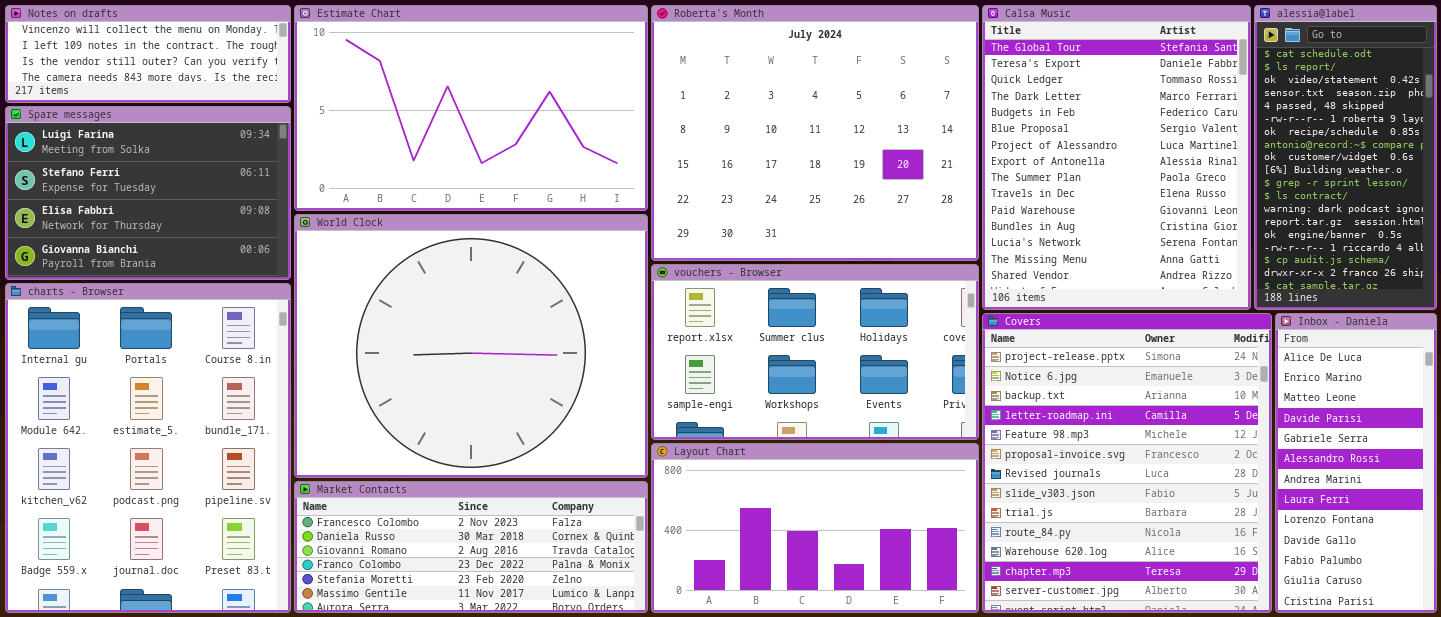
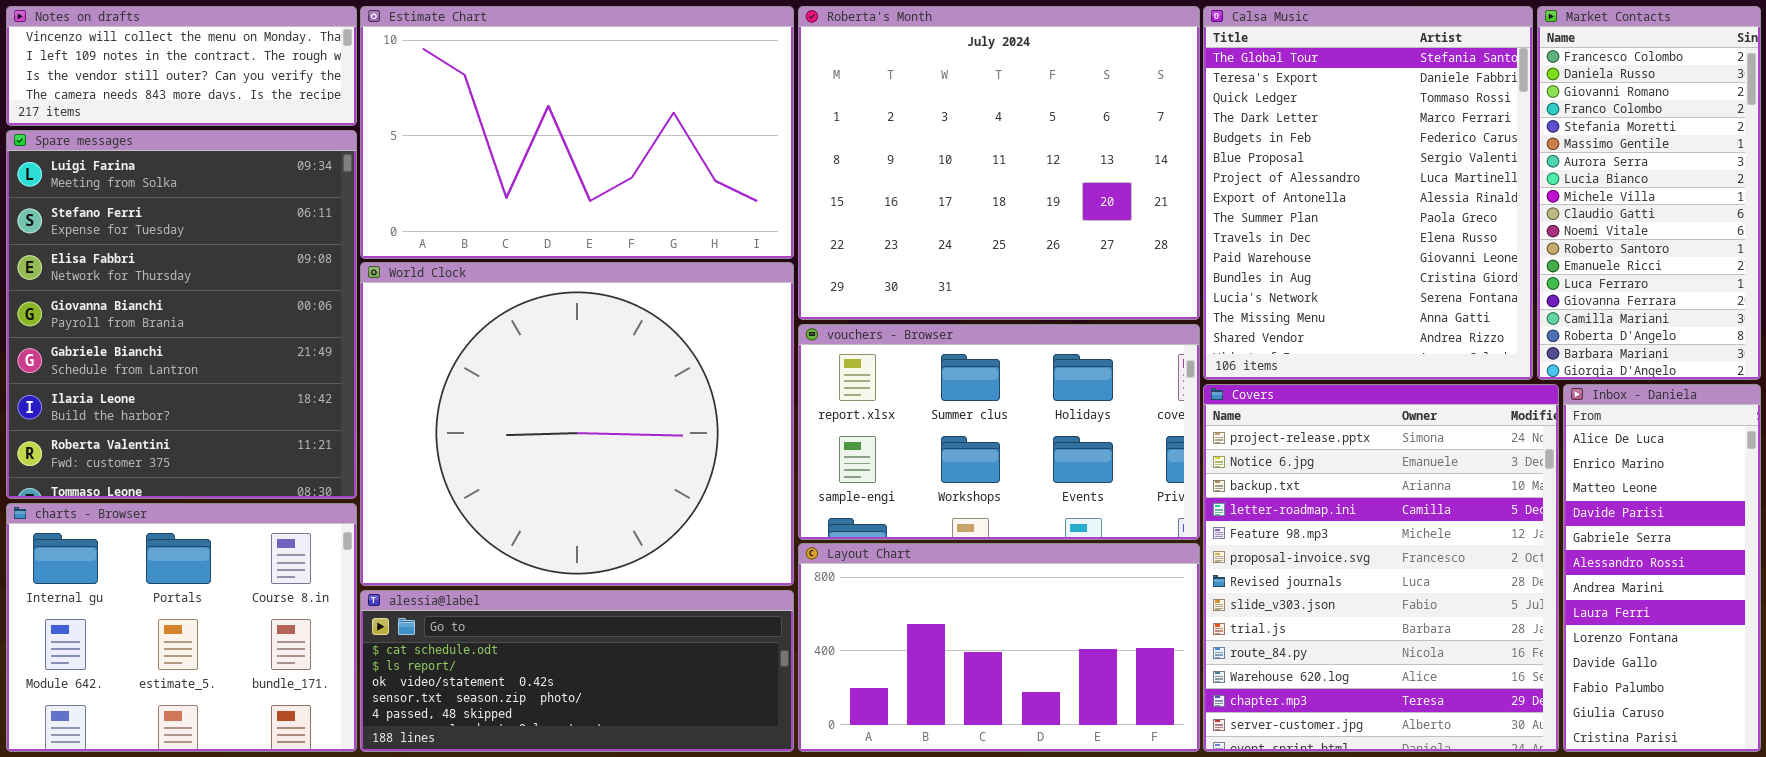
alessia@label: [1254,5,1437,310] -> [360,590,794,752], moved, resized
Spare messages: [5,106,291,280] -> [6,130,357,499], resized
charts - Browser: [5,283,291,613] -> [6,503,357,752], resized
Market Contacts: [294,481,648,613] -> [1537,6,1761,380], moved, resized

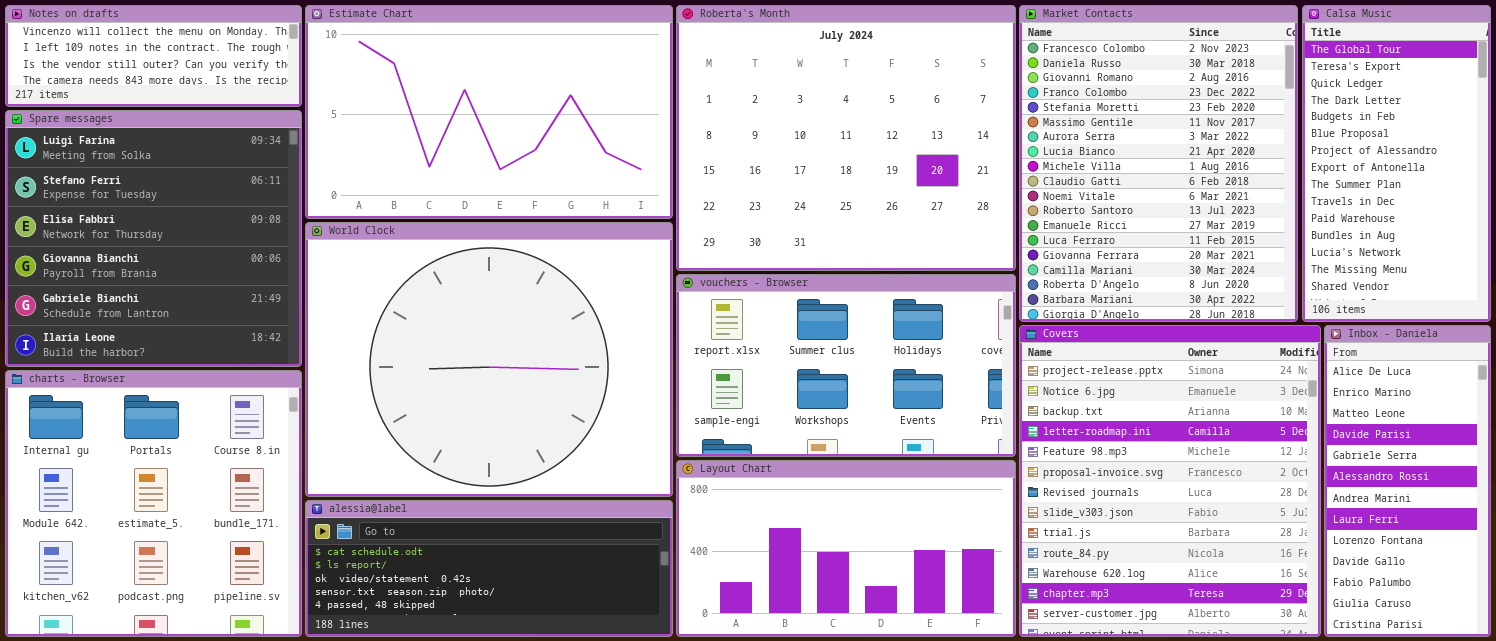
Calsa Music: [1203,6,1533,380] -> [1302,5,1491,322], moved, resized
Market Contacts: [1537,6,1761,380] -> [1019,5,1298,322], moved, resized
Spare messages: [6,130,357,499] -> [5,110,302,367], resized
charts - Browser: [6,503,357,752] -> [5,370,302,637], resized

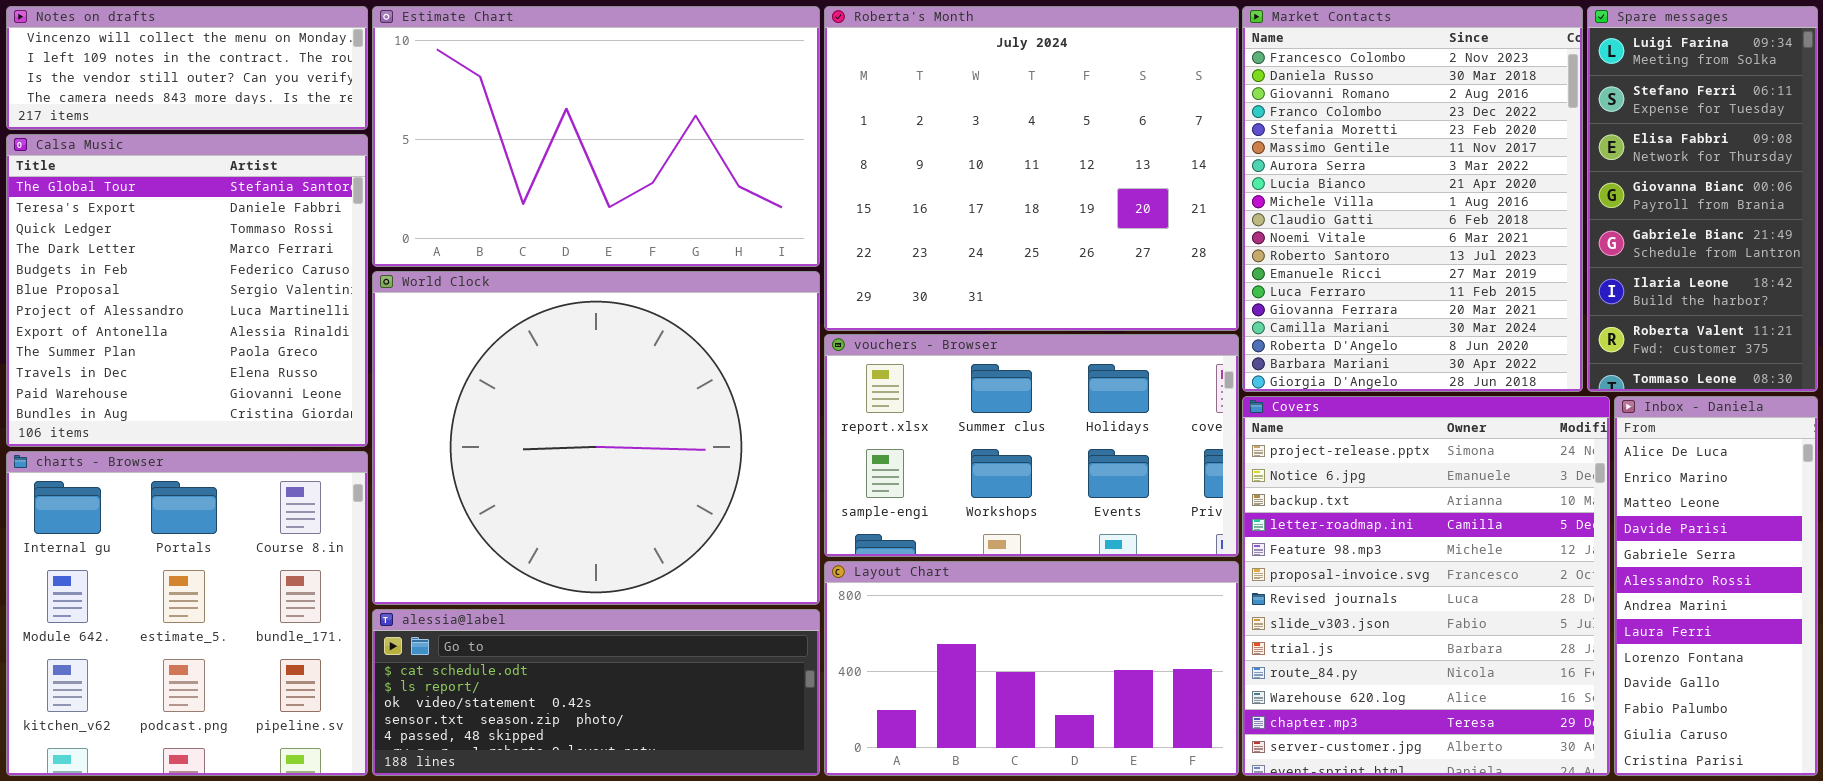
Calsa Music: [1302,5,1491,322] -> [6,134,368,447], moved, resized
Spare messages: [5,110,302,367] -> [1587,6,1818,392], moved, resized

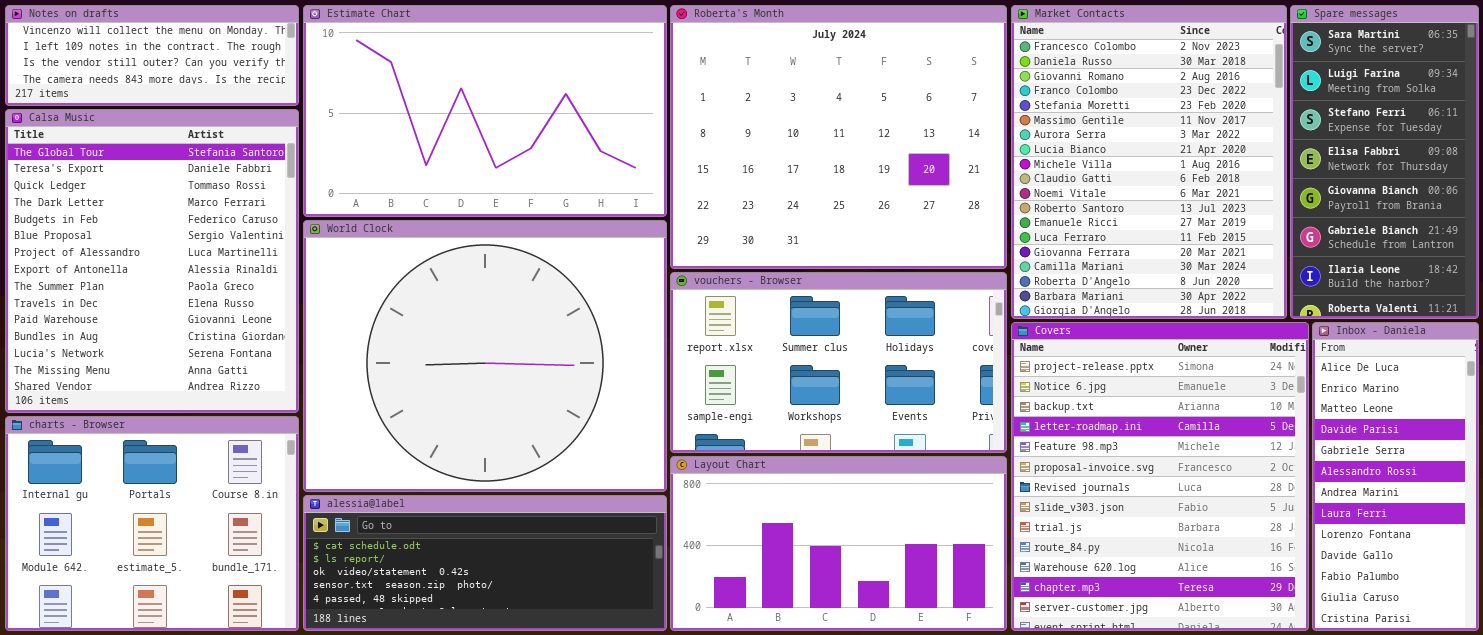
Spare messages: [1587,6,1818,392] -> [1290,5,1479,319], scrolled up 1 row
Calsa Music: [6,134,368,447] -> [5,109,299,413], resized
charts - Browser: [6,451,368,776] -> [5,416,299,631], resized

